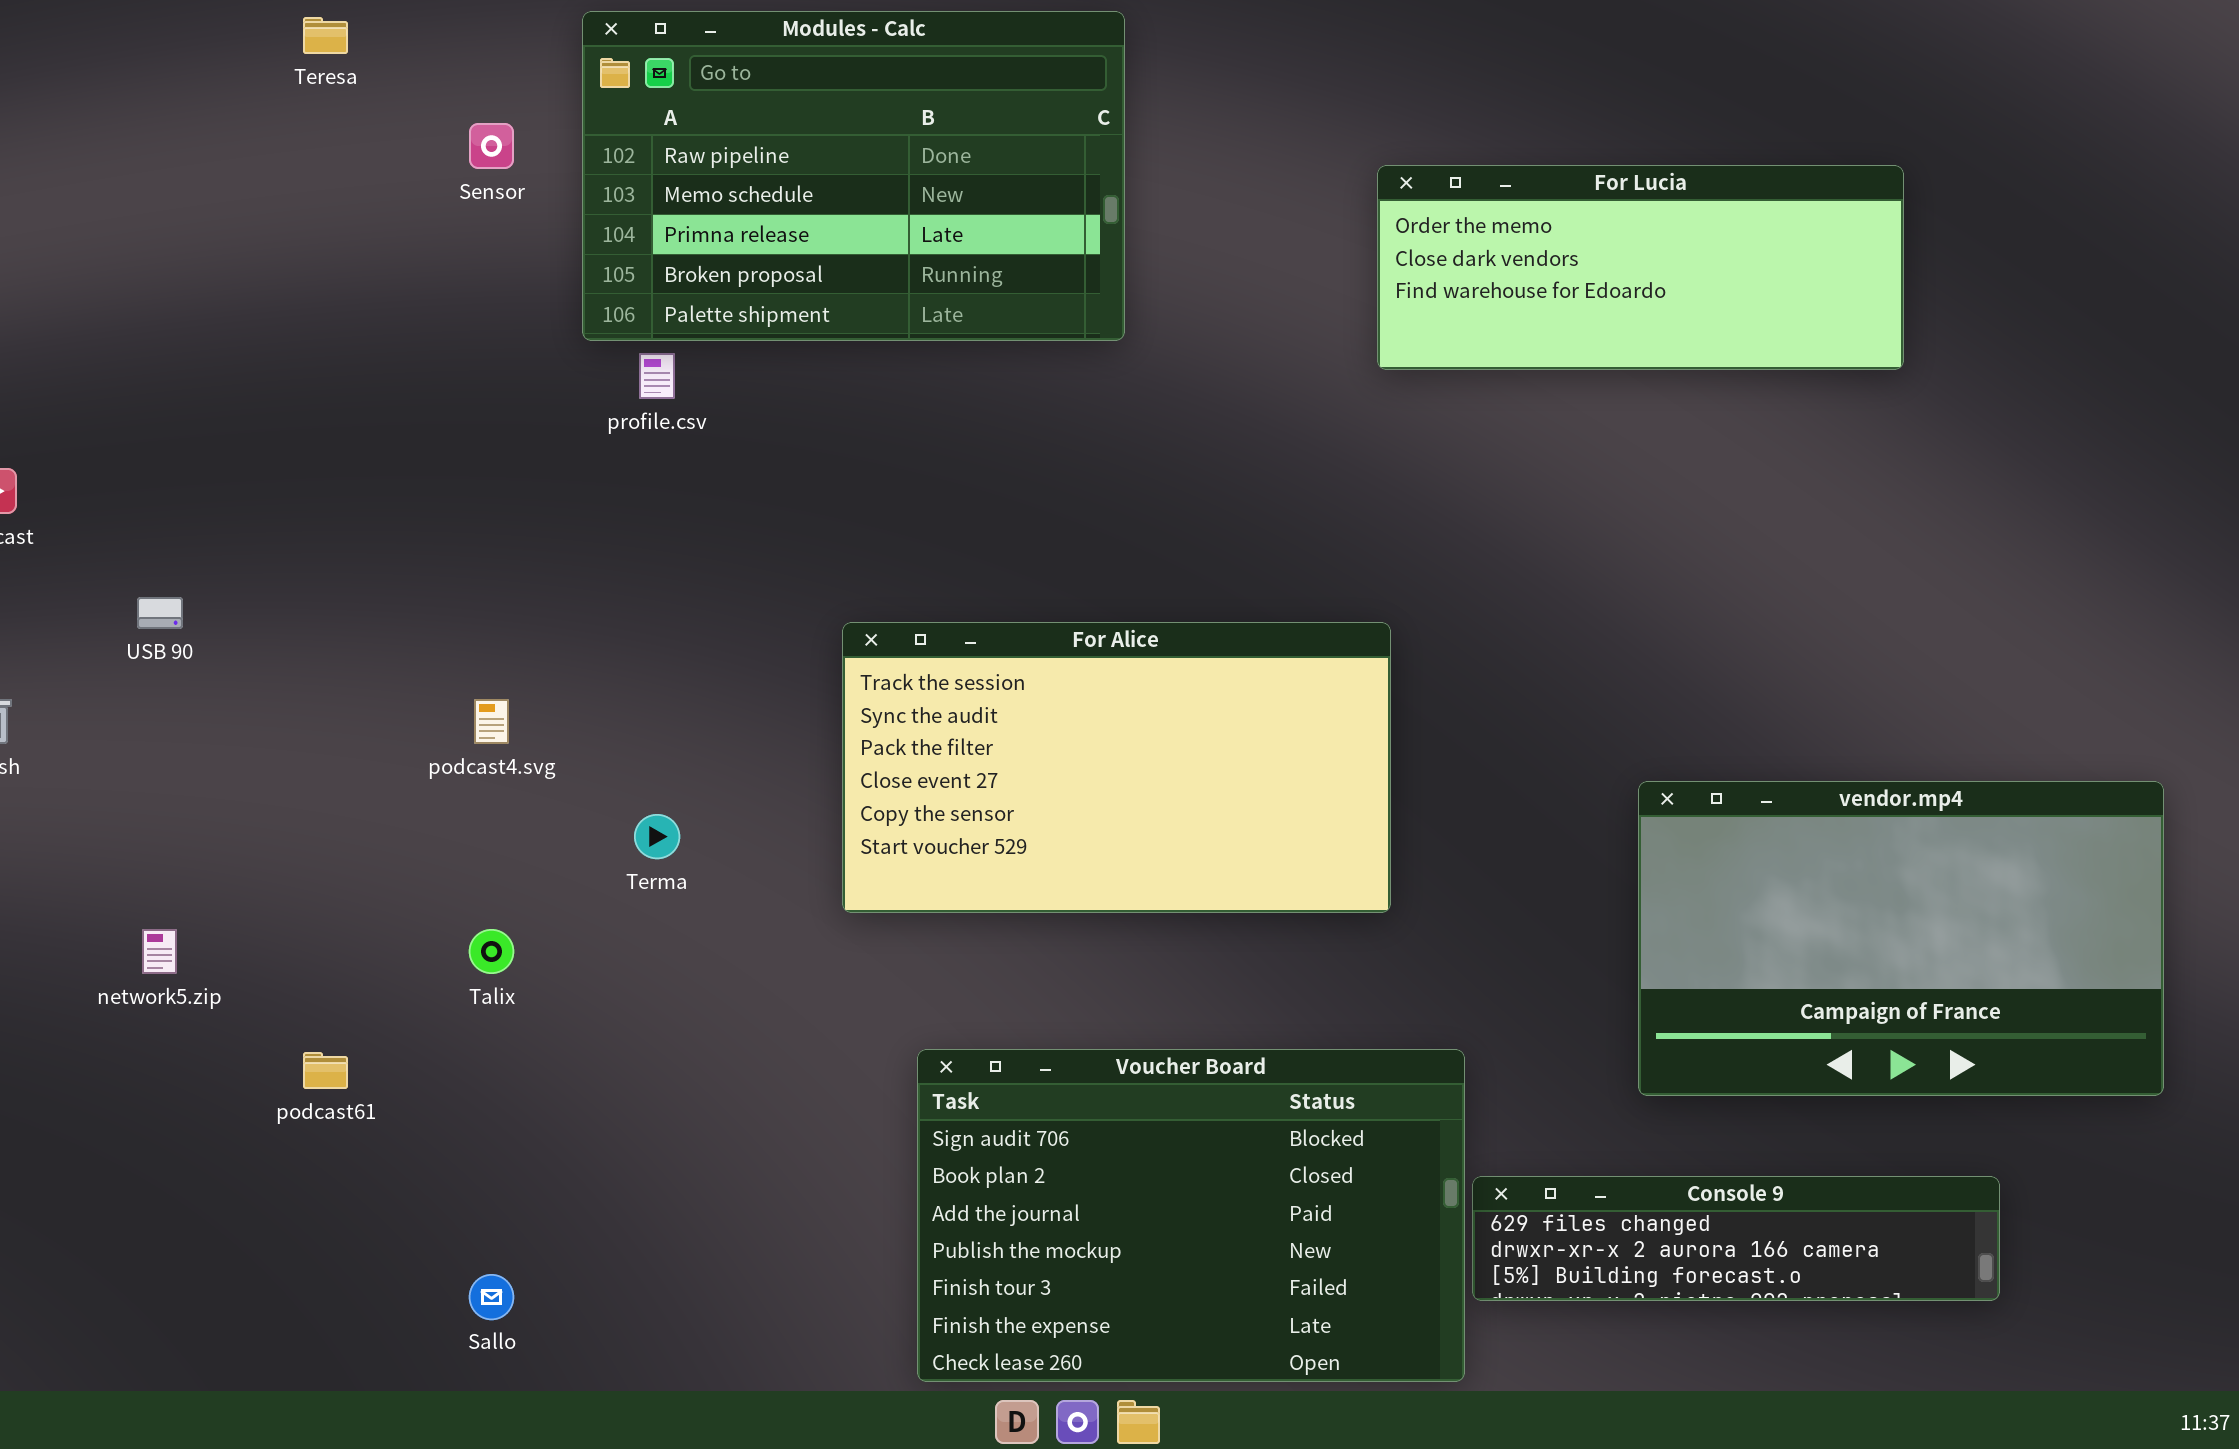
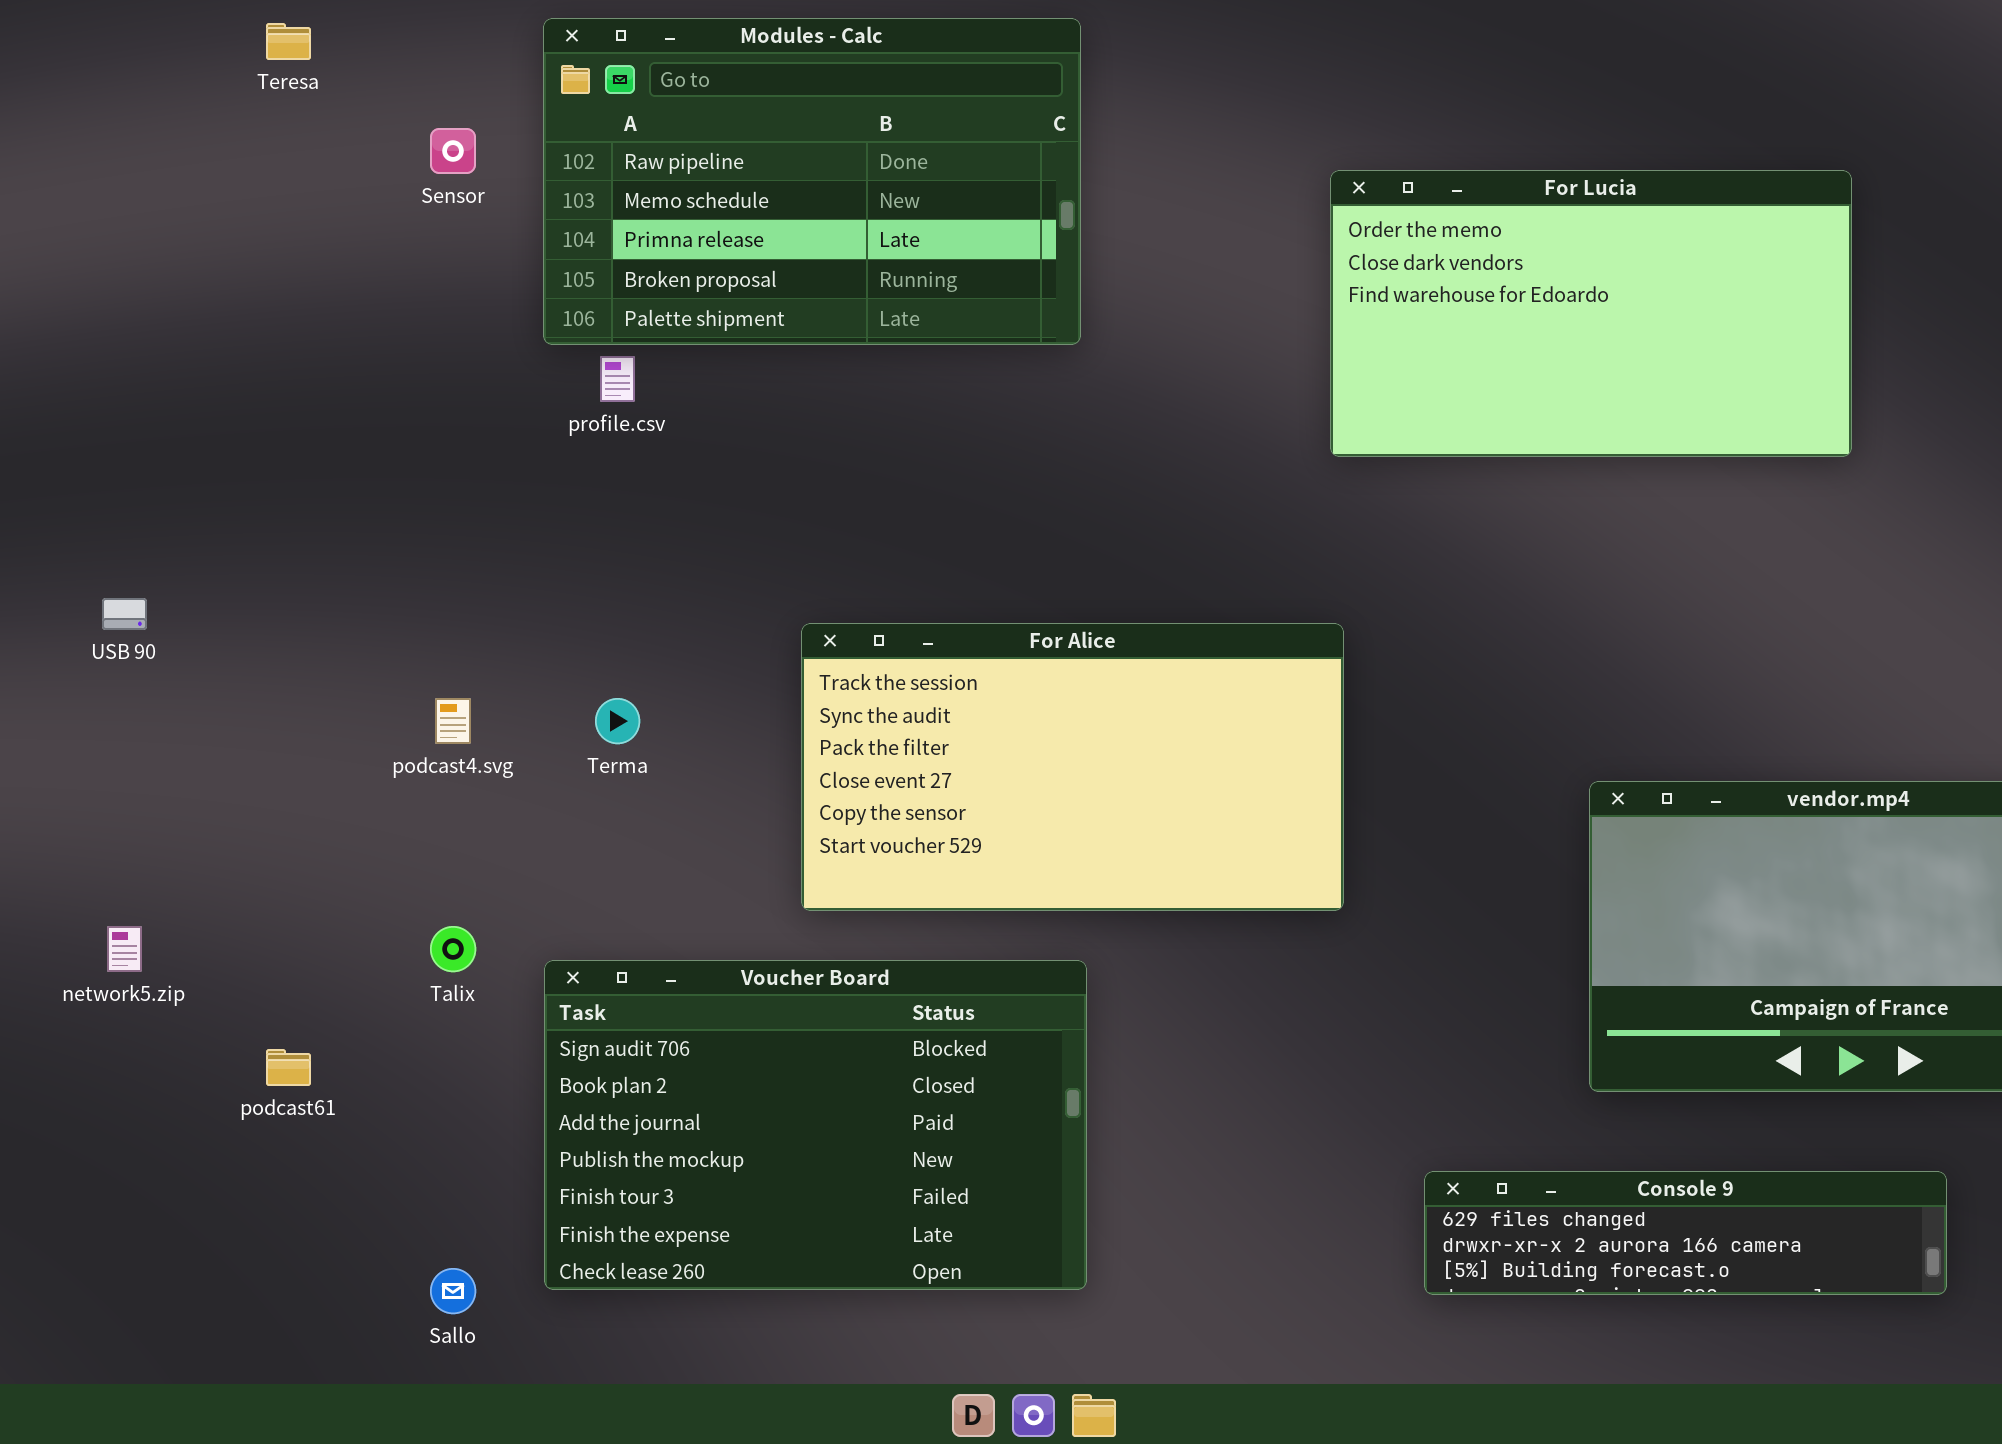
For Lucia: [1377,165,1904,370] -> [1330,170,1852,457], resized
Terma: [634,814,680,859] -> [595,698,640,744], moved
Voucher Board: [917,1049,1465,1382] -> [544,960,1087,1290], moved

